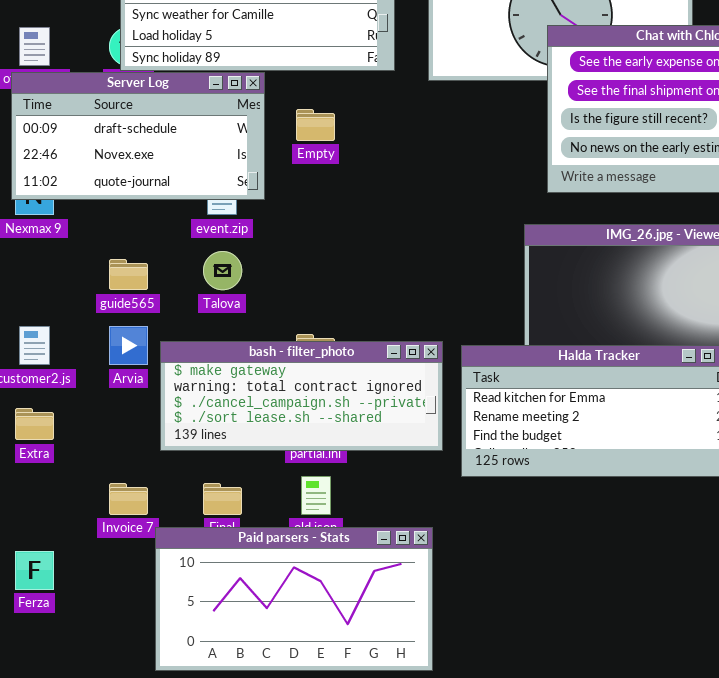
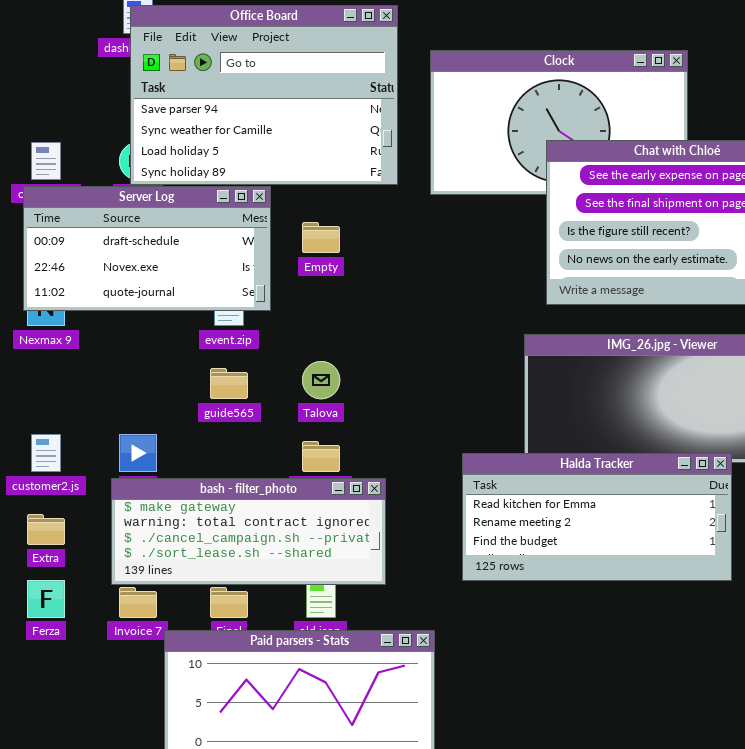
Talova: [203,251,242,290] -> [302,361,340,399], moved
guide565: [109,259,148,290] -> [210,368,248,399], moved
bash - filter_photo: [160,341,443,451] -> [111,478,386,585], moved
Ferza: [15,551,54,590] -> [27,580,65,618], moved

